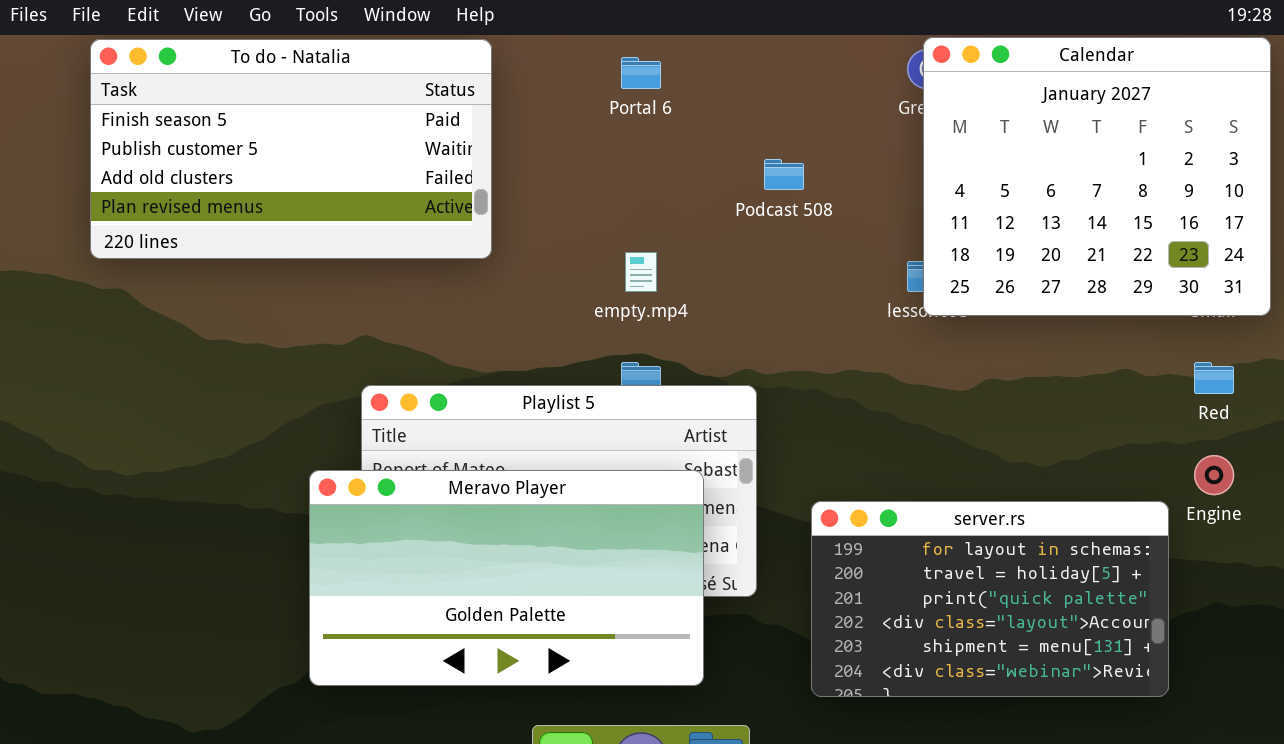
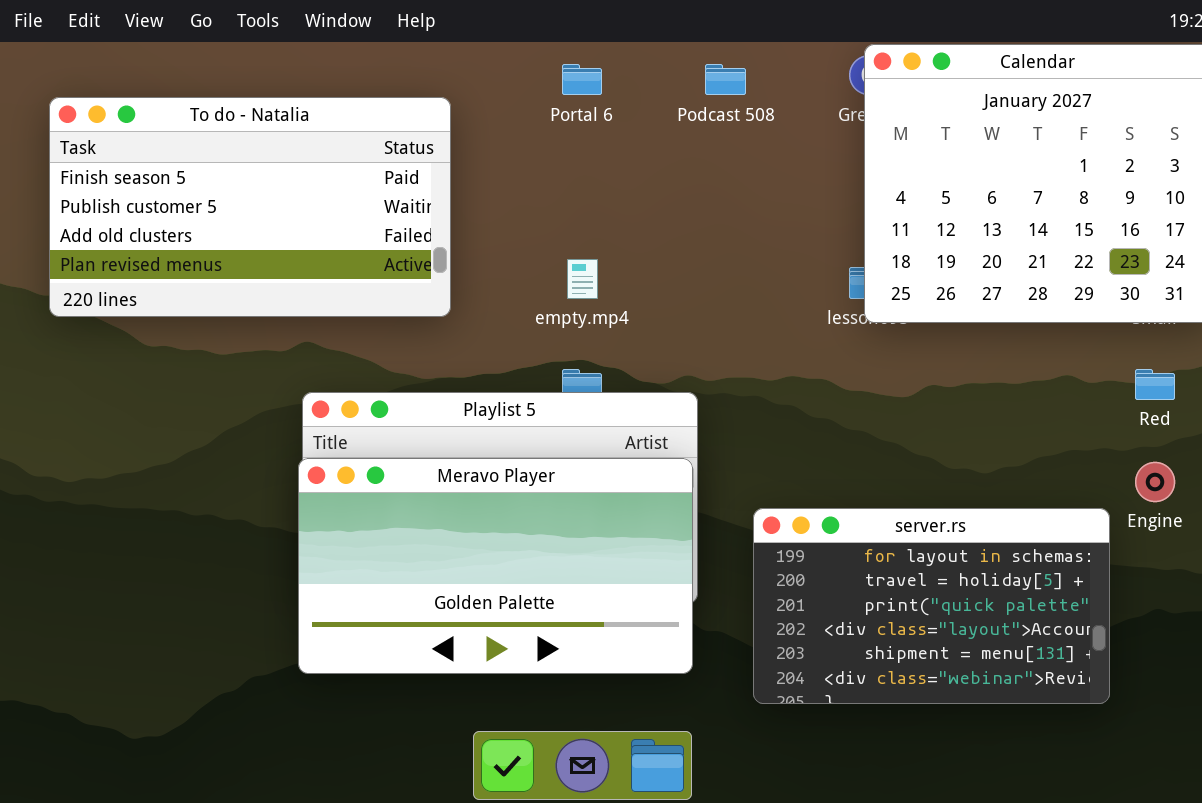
To do - Natalia: [90,39,492,259] -> [49,97,451,317], moved
Podcast 508: [764,159,804,190] -> [705,64,746,95], moved
Meravo Player: [309,470,704,686] -> [298,458,693,674], moved

